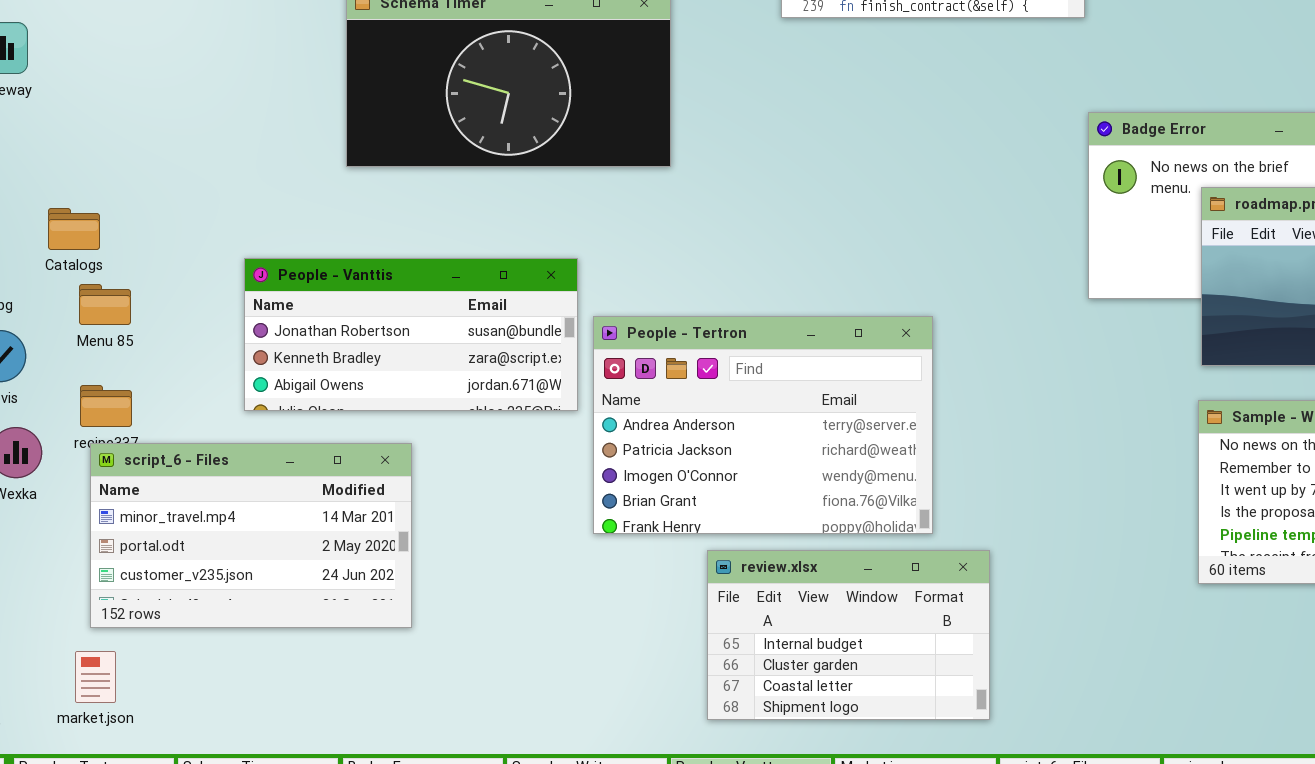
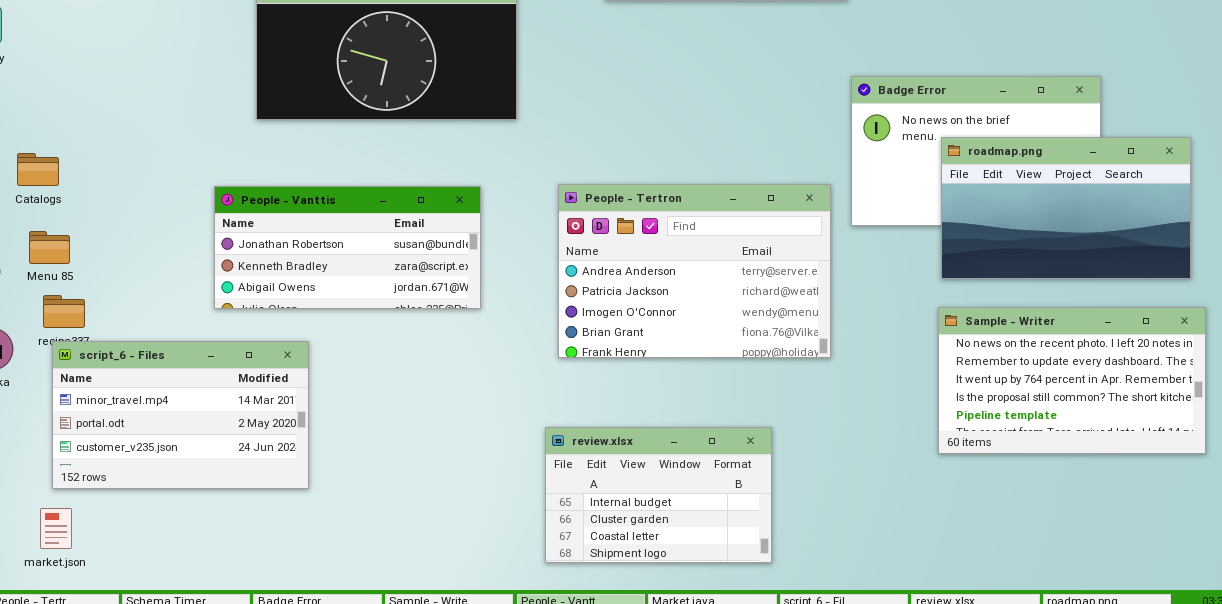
People - Vanttis: [244,258,578,411] -> [214,186,481,309], moved
Menu 85: [79,284,131,325] -> [29,231,70,264], moved
People - Tertron: [593,316,933,534] -> [558,184,831,358], moved

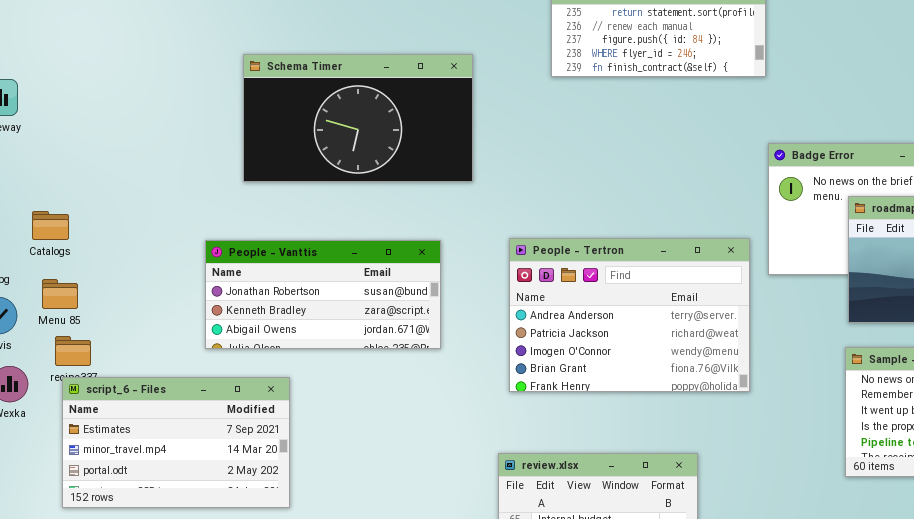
script_6 - Files: [52,341,309,489] -> [62,377,290,508], scrolled up 1 row

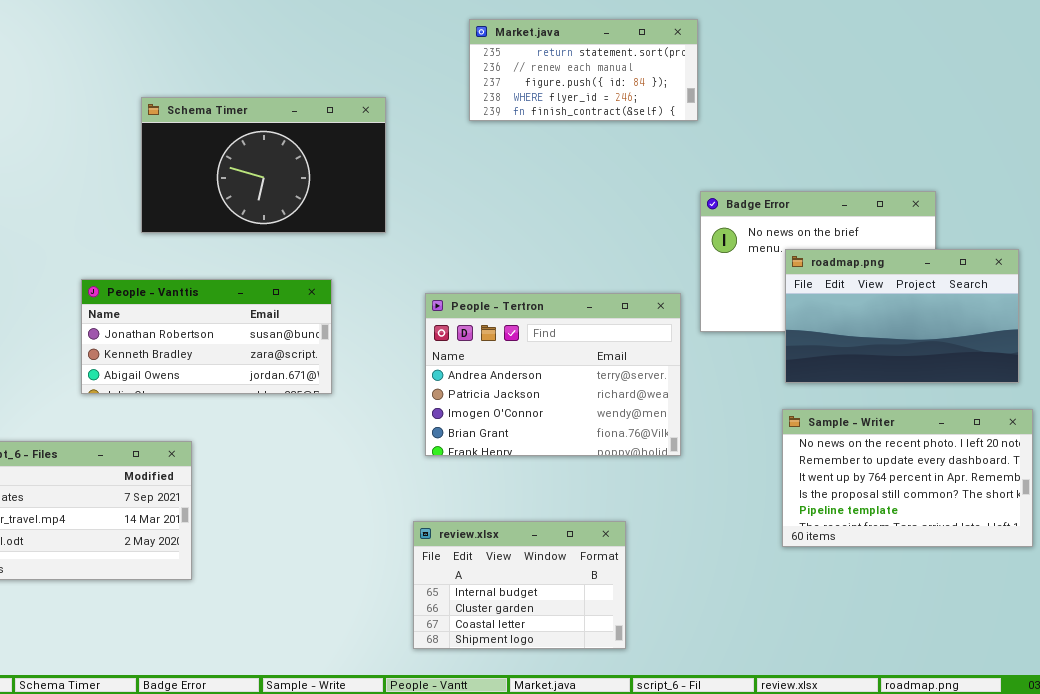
People - Vanttis: [205,240,441,349] -> [81,279,332,394], moved

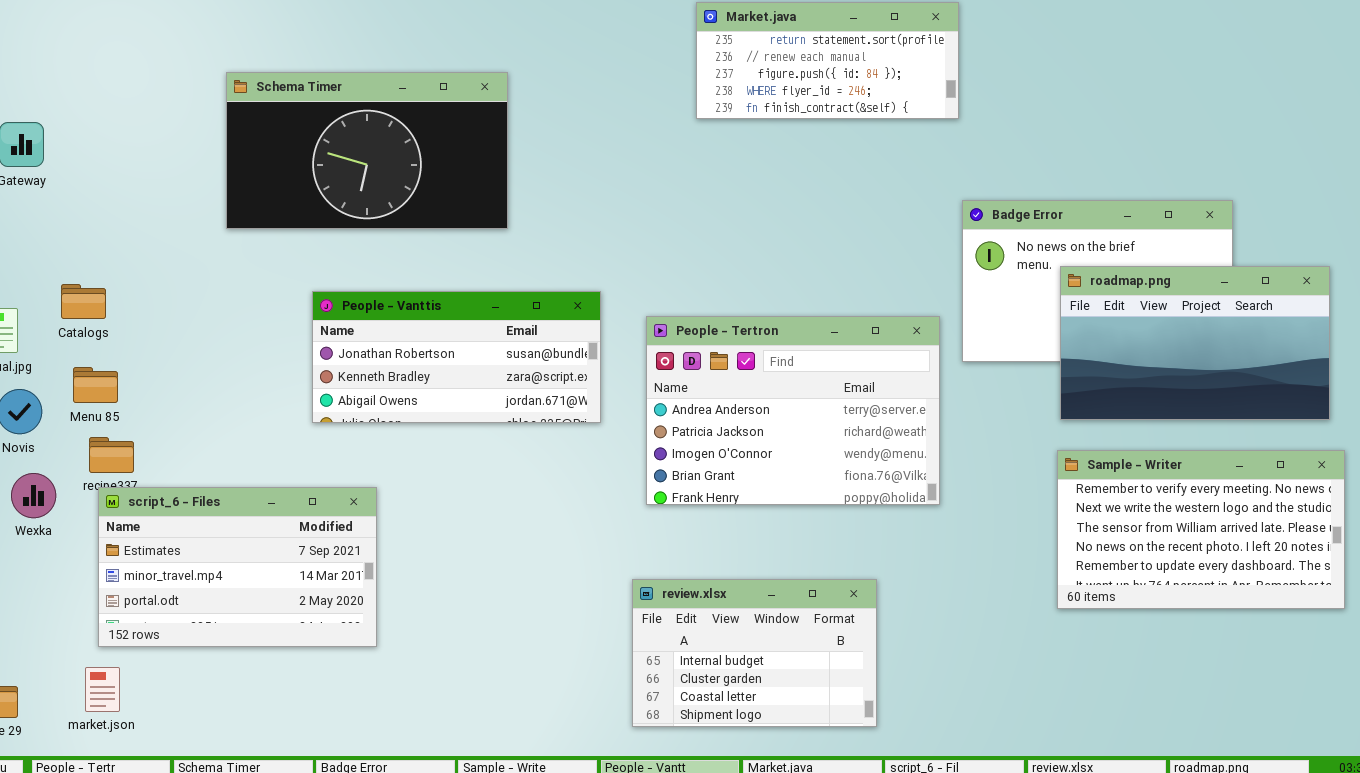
Schema Timer: [141,97,386,233] -> [226,72,508,229], moved
People - Vanttis: [81,279,332,394] -> [312,291,601,423], moved
Sample - Writer: [782,409,1033,547] -> [1057,450,1345,609], scrolled up 3 rows

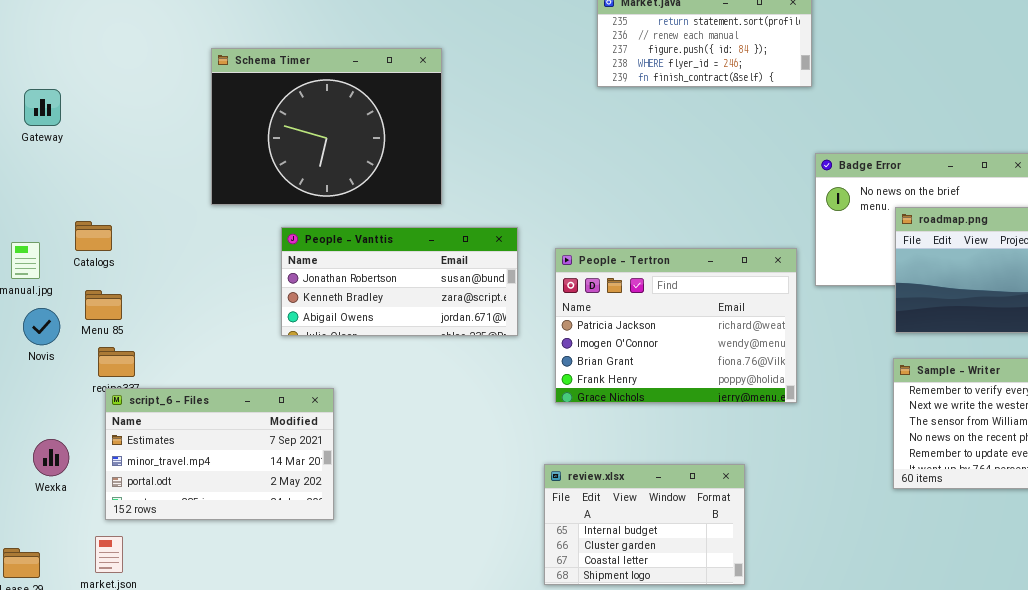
Schema Timer: [226,72,508,229] -> [211,48,442,205], resized
People - Tertron: [646,316,940,505] -> [555,248,797,403], scrolled down 1 row
Wexka: [11,473,56,518] -> [33,439,69,476], moved

